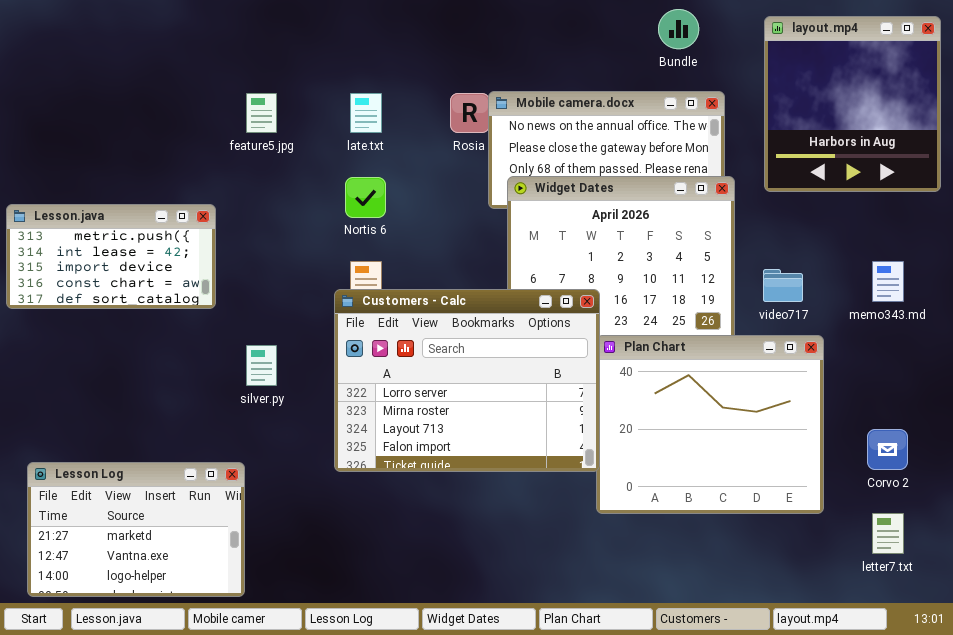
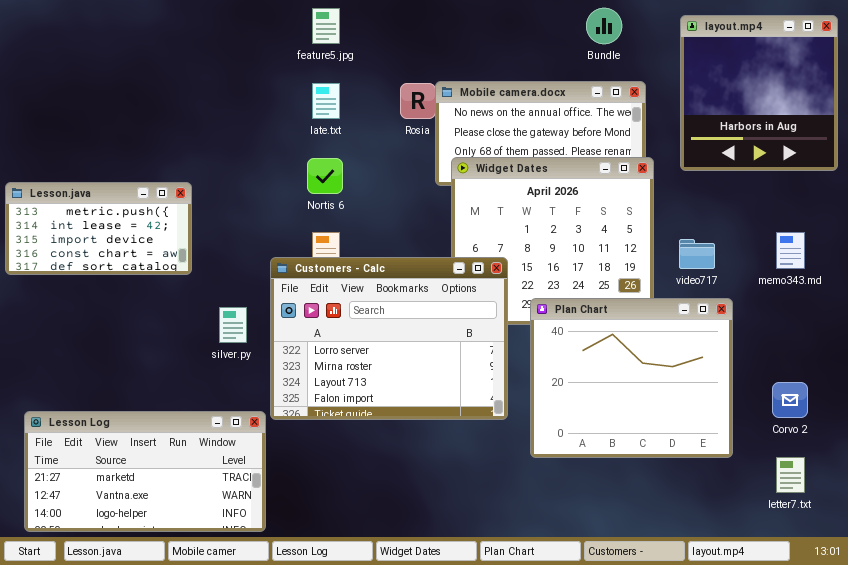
feature5.jpg: [246,93,277,133] -> [312,8,340,44], moved
Customers - Calc: [334,289,600,472] -> [270,257,508,420], moved
Lesson Log: [27,462,245,597] -> [24,411,266,532], resized

